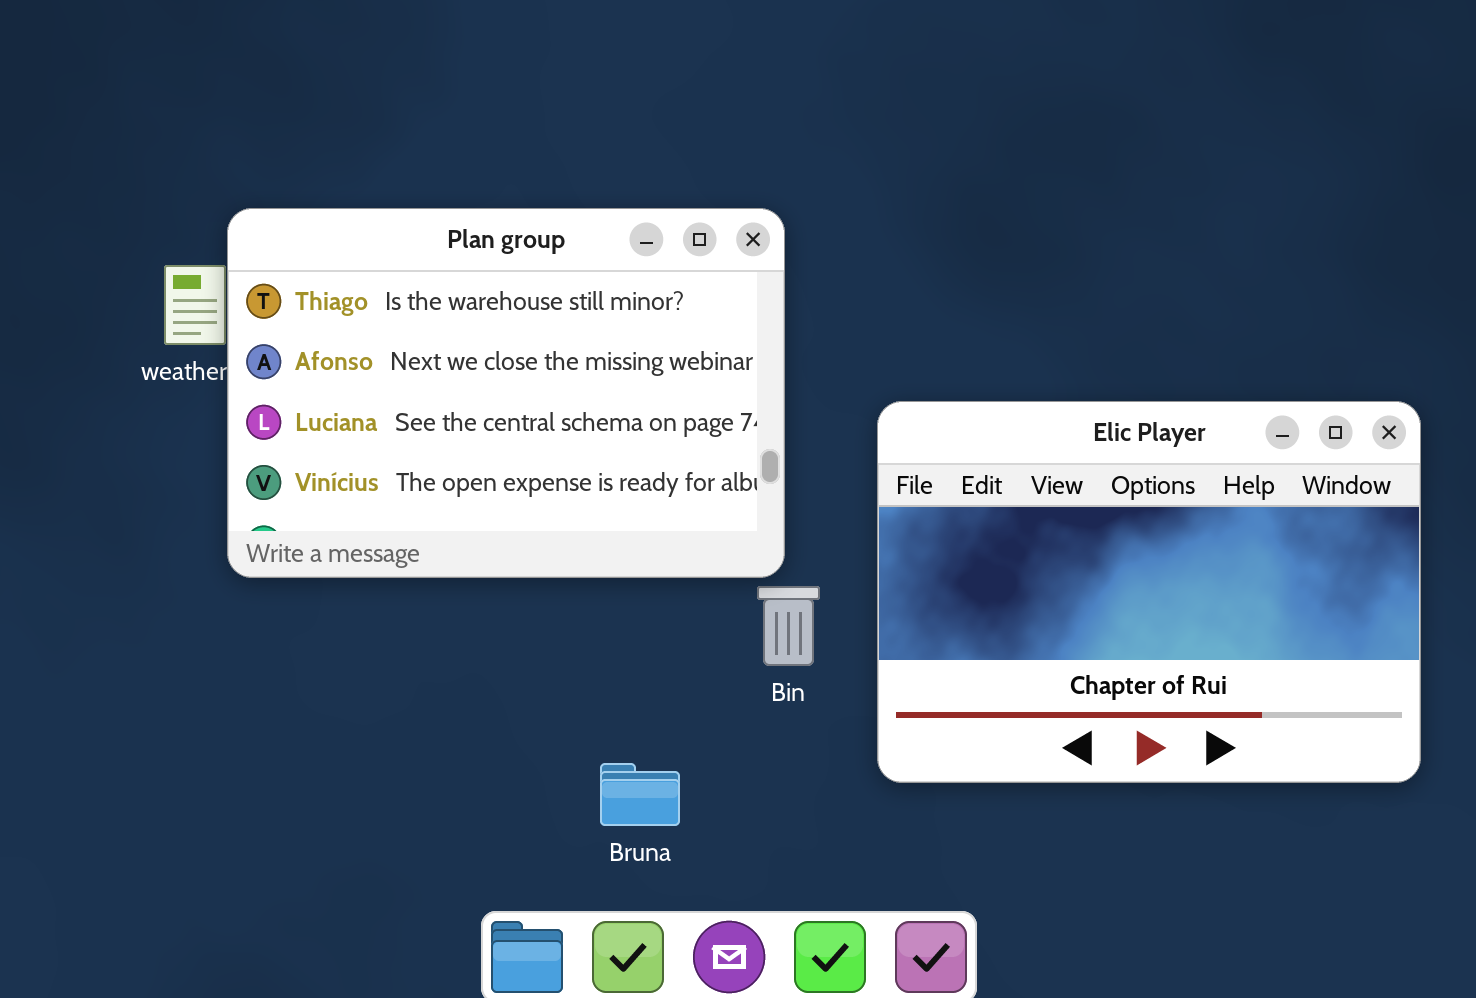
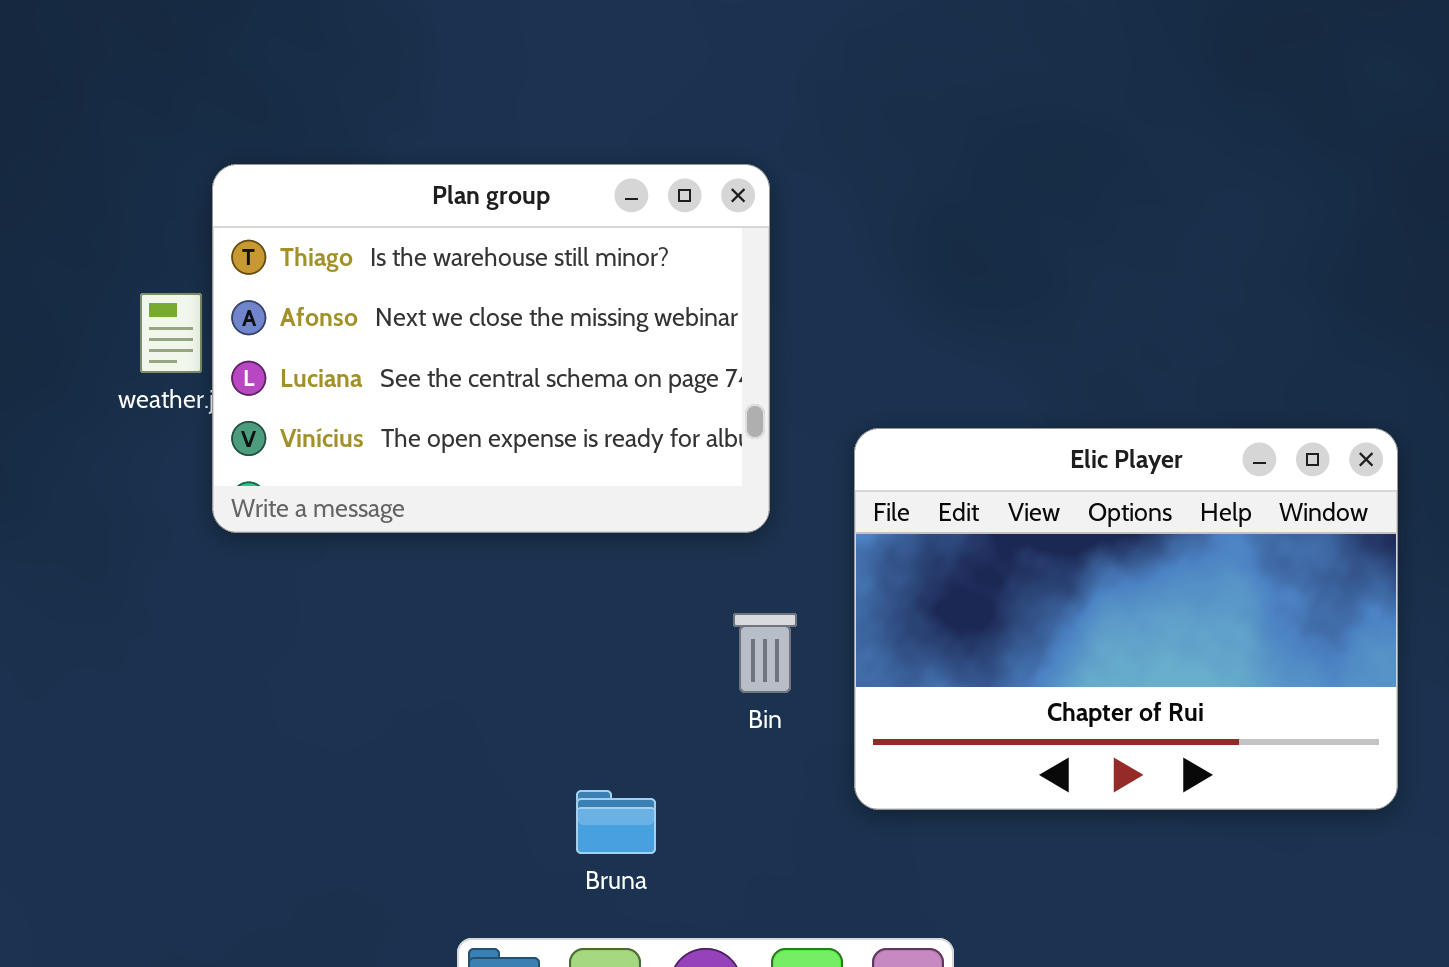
Plan group: [227,208,785,578] -> [212,164,770,533], moved

